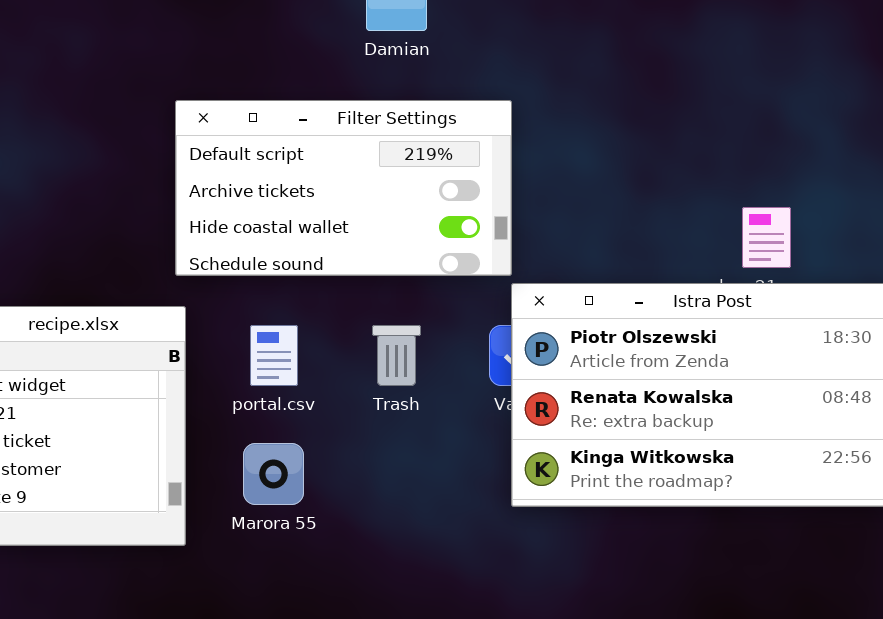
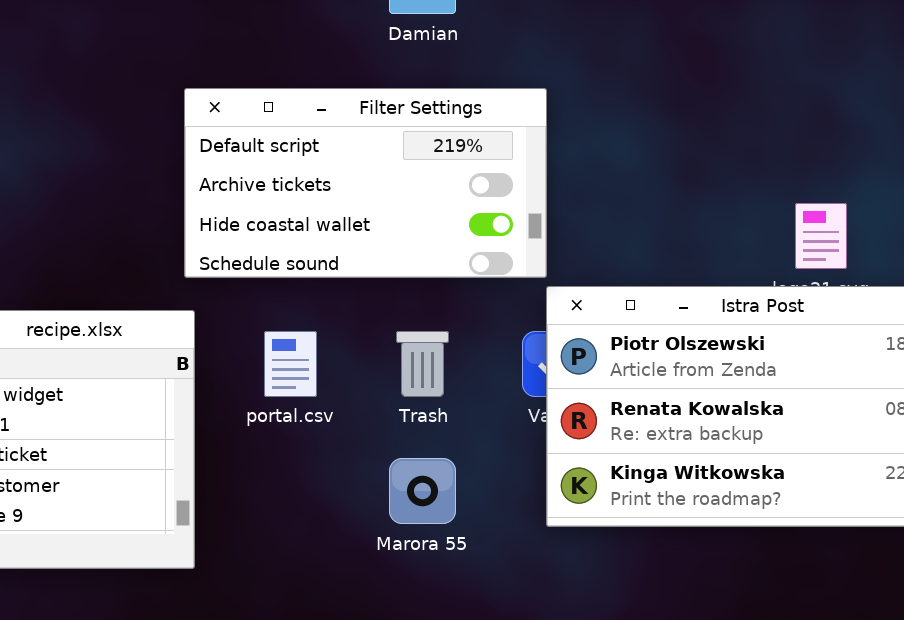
Marora 55: [243,443,304,505] -> [389,458,456,524], moved

